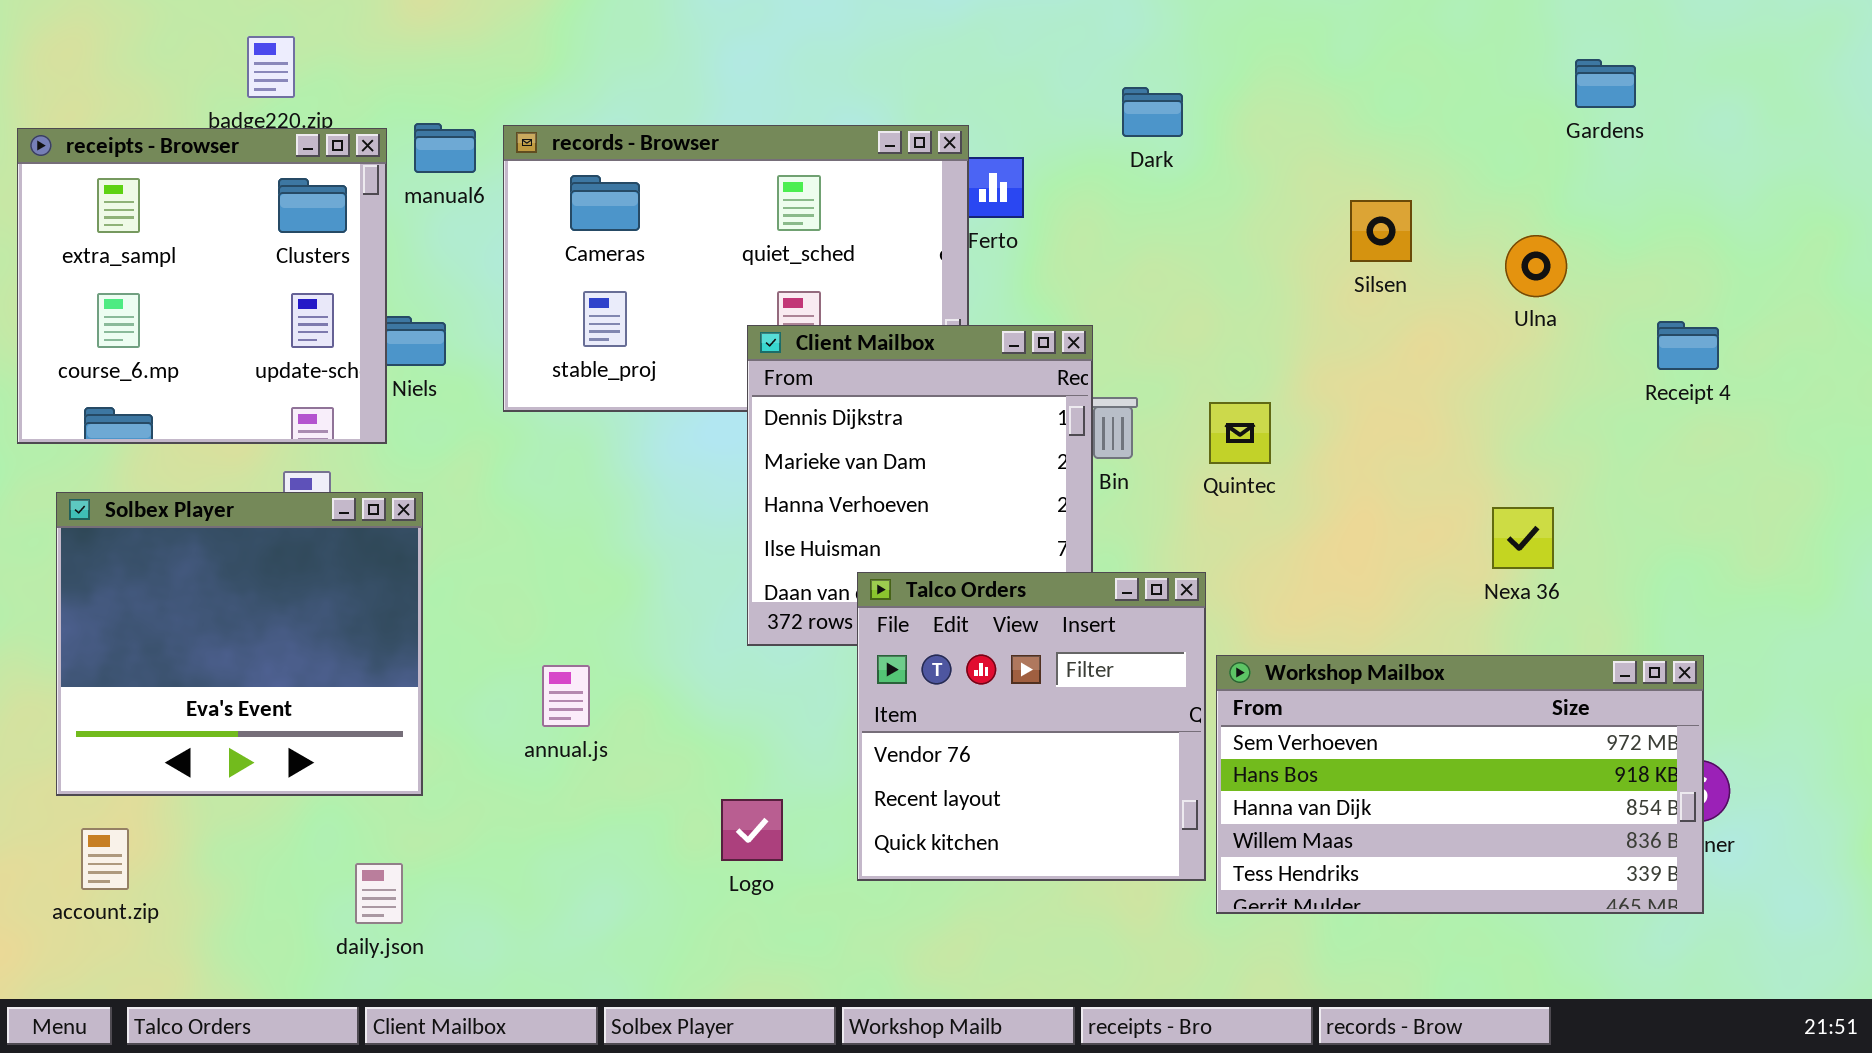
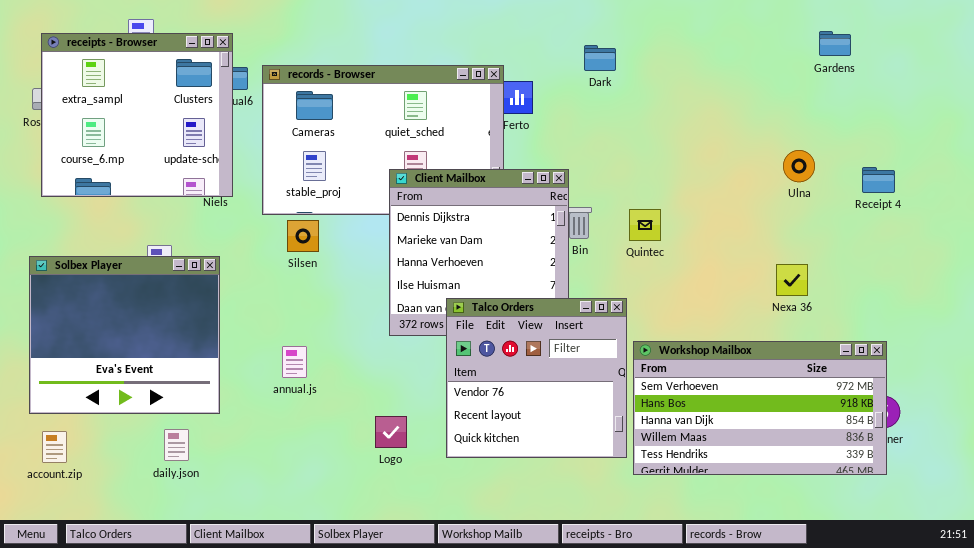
receipts - Browser: [17,128,387,444] -> [41,33,233,197], moved
Silsen: [1350,200,1412,262] -> [287,220,319,252], moved
Ulna: [1505,235,1567,297] -> [783,150,815,182], moved
daily.json: [355,863,403,924] -> [164,429,189,461], moved

